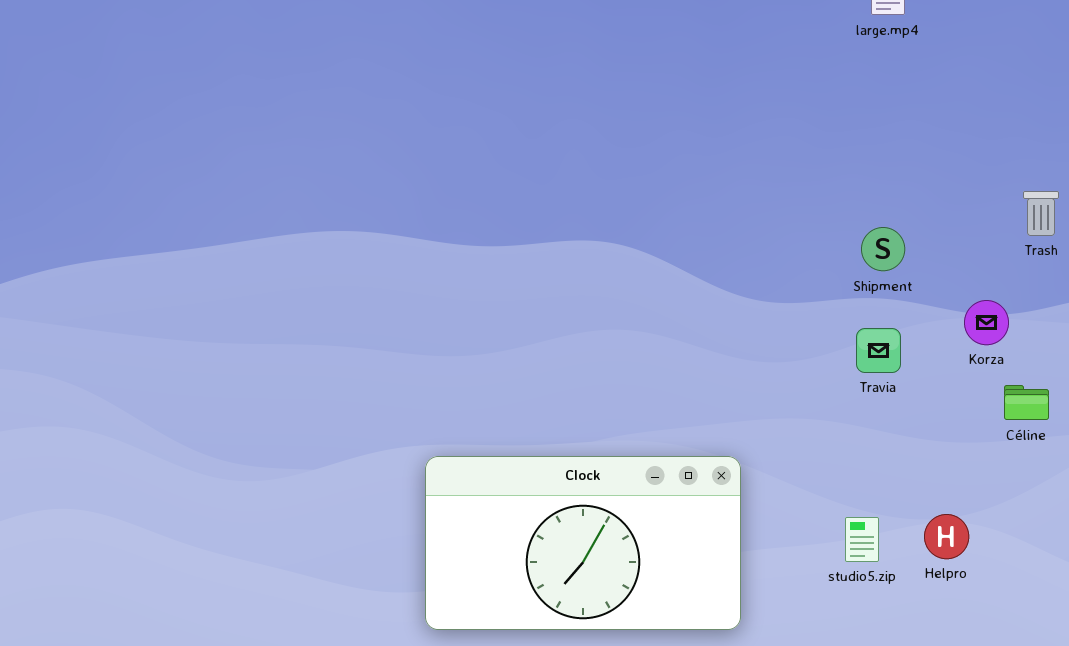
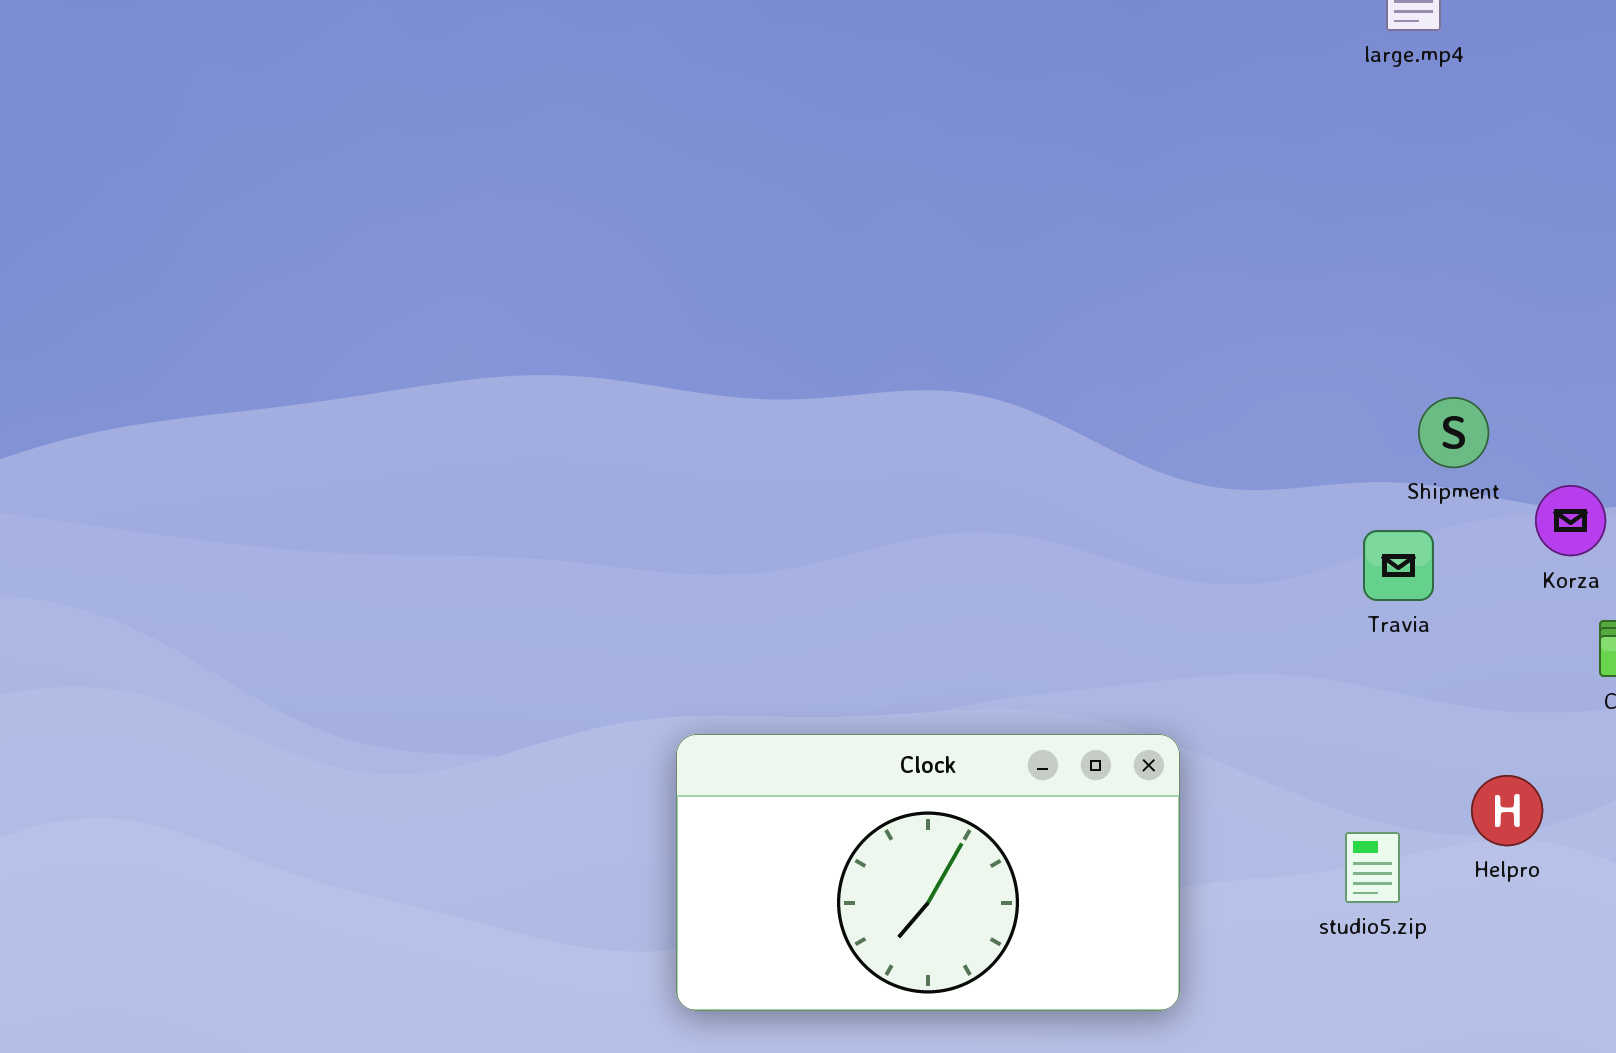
Shipment: [861,227,905,271] -> [1418,397,1489,468], moved
Helpro: [924,514,969,559] -> [1471,775,1543,846], moved

